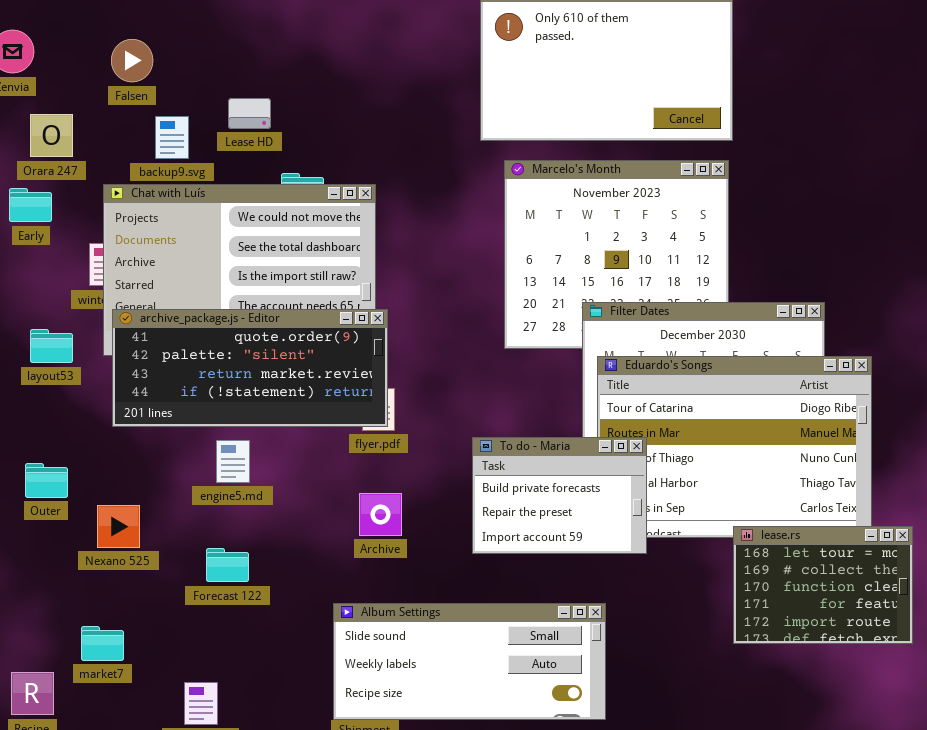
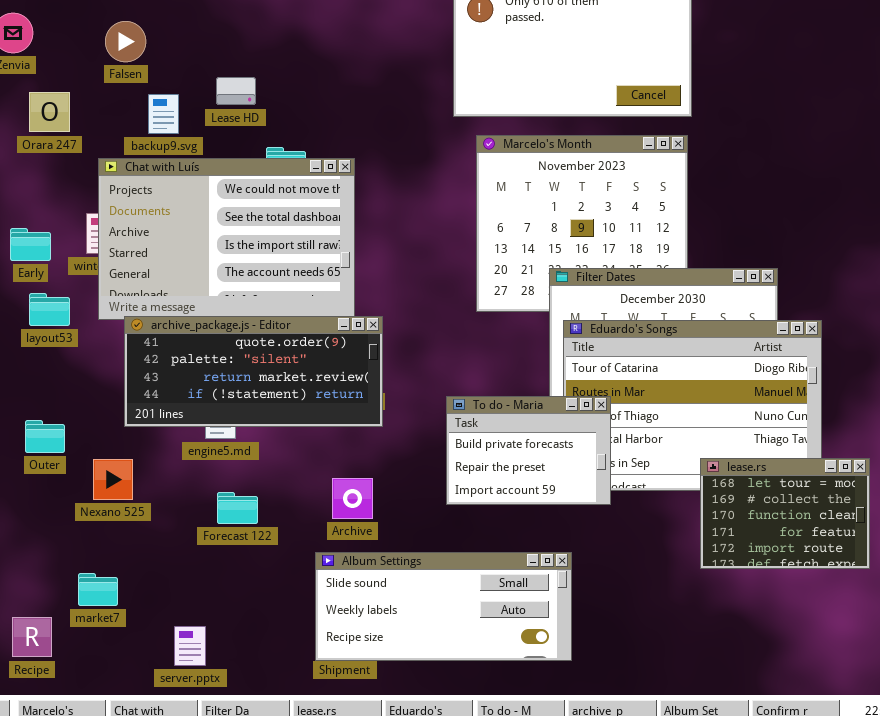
Early: [9,188,52,222] -> [10,228,51,261], moved
archive_package.js - Editor: [112,309,388,427] -> [124,316,383,427], moved
Archive: [359,493,402,536] -> [332,478,373,519], moved
lease.rs: [733,526,913,644] -> [700,458,870,569], moved
Forecast 122: [206,548,249,582] -> [217,492,258,524], moved

